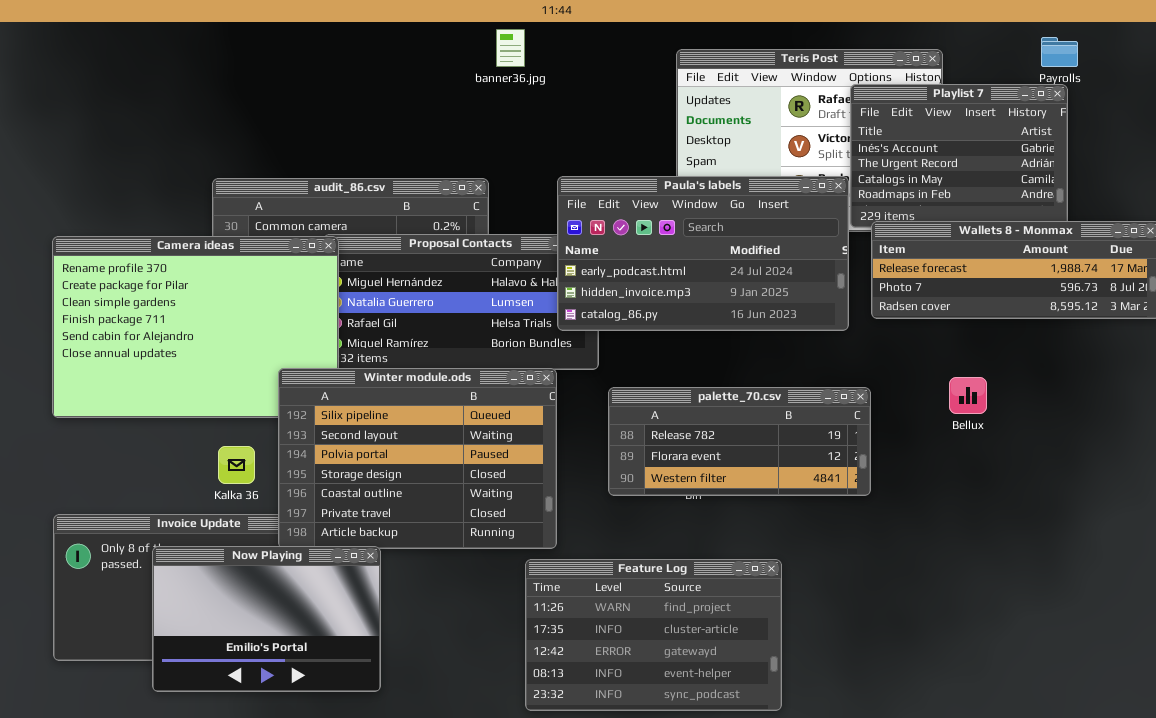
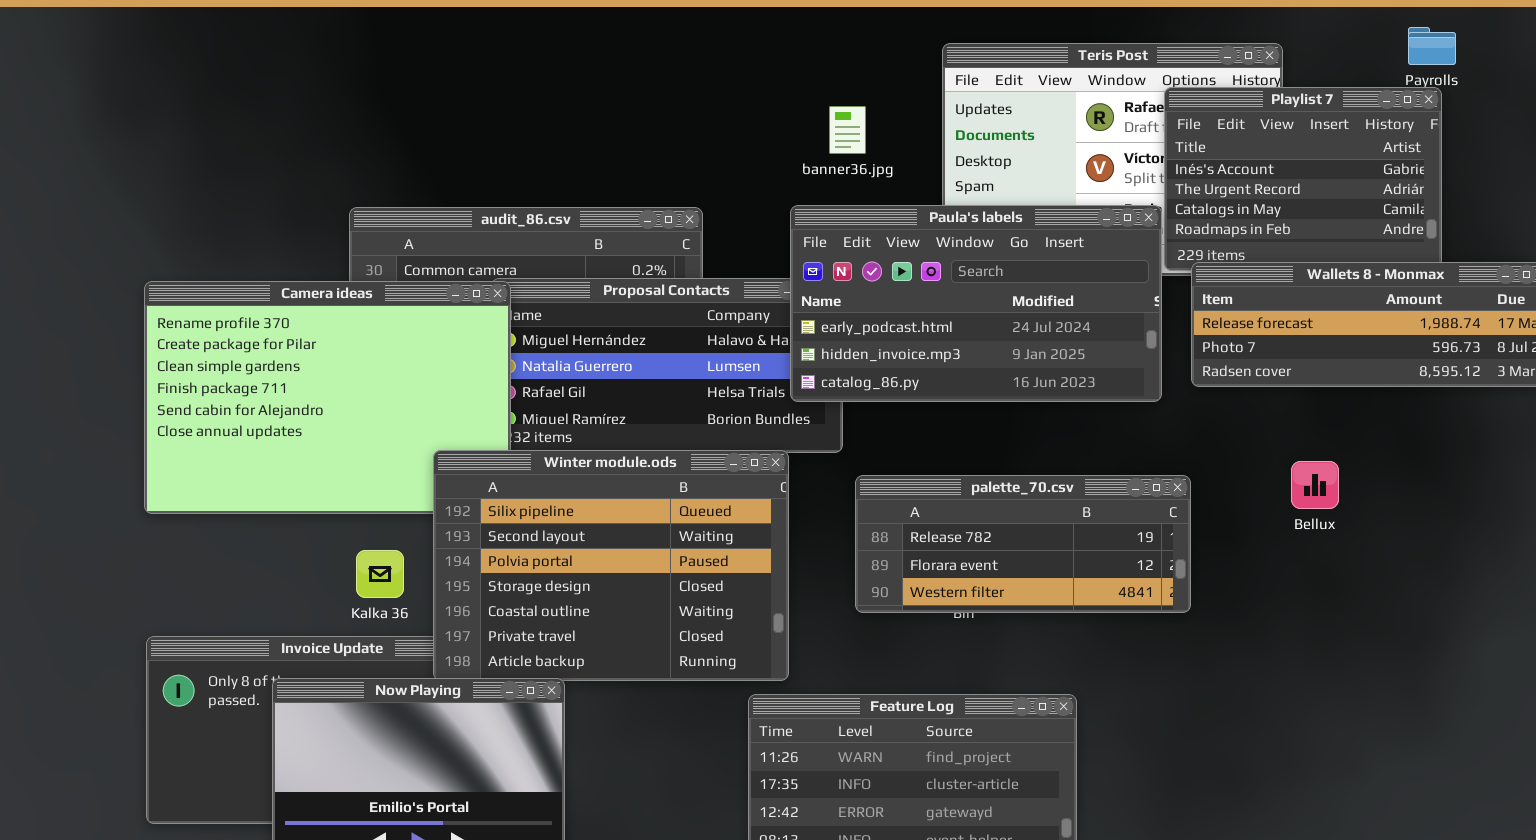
banner36.jpg: [496,29,525,67] -> [829,106,866,154], moved

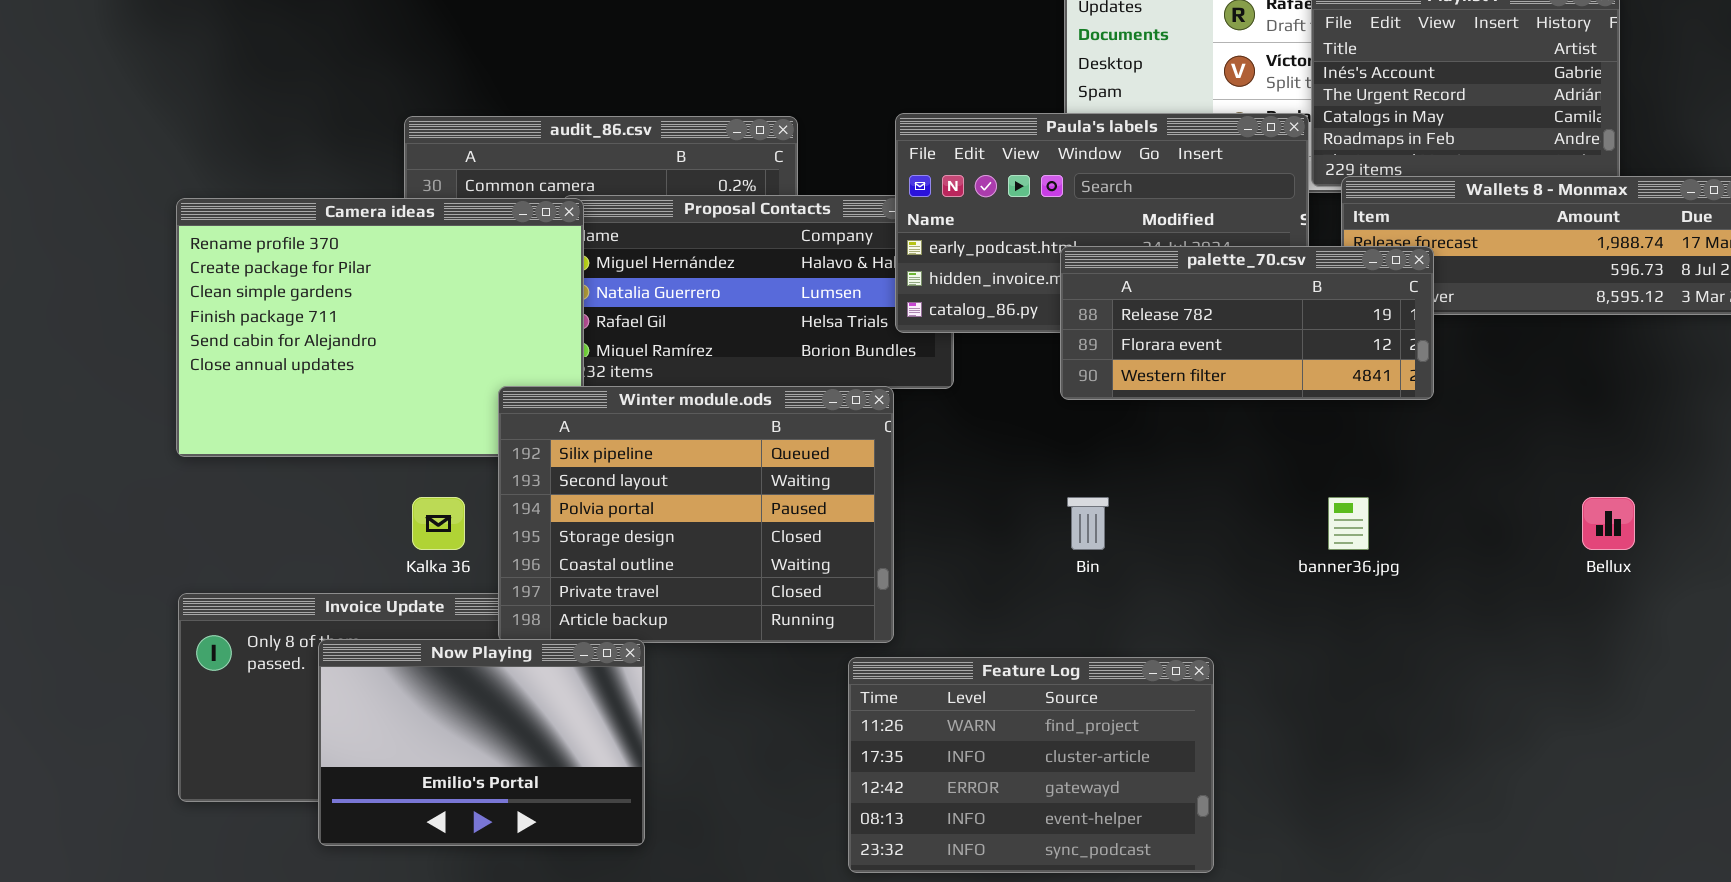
banner36.jpg: [829,106,866,154] -> [1328,497,1369,550], moved
Bellux: [1291,461,1339,509] -> [1582,497,1635,550], moved
palette_70.csv: [855,475,1191,613] -> [1060,246,1434,400], moved

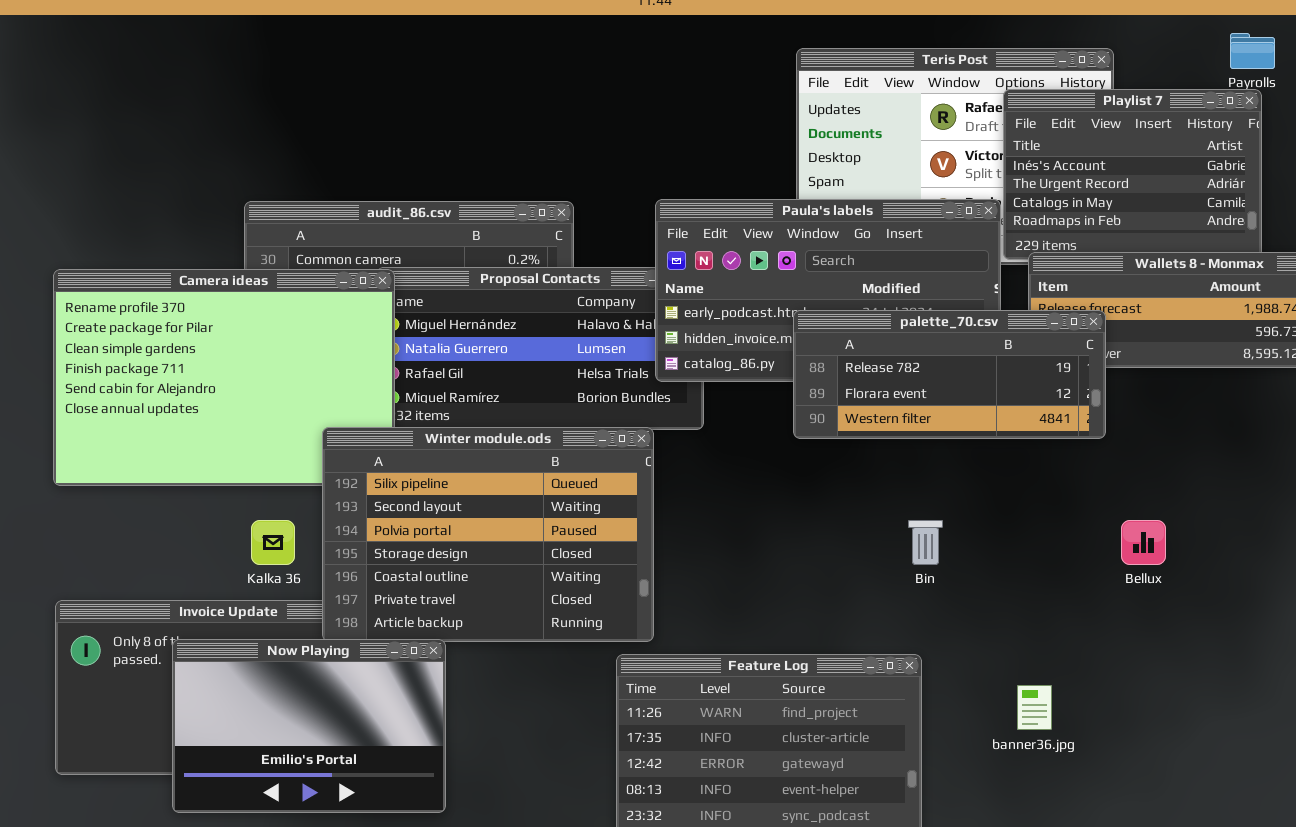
Bin: [1067,497,1109,550] -> [908,520,943,565], moved
banner36.jpg: [1328,497,1369,550] -> [1017,685,1052,730], moved
Bellux: [1582,497,1635,550] -> [1121,520,1166,565], moved

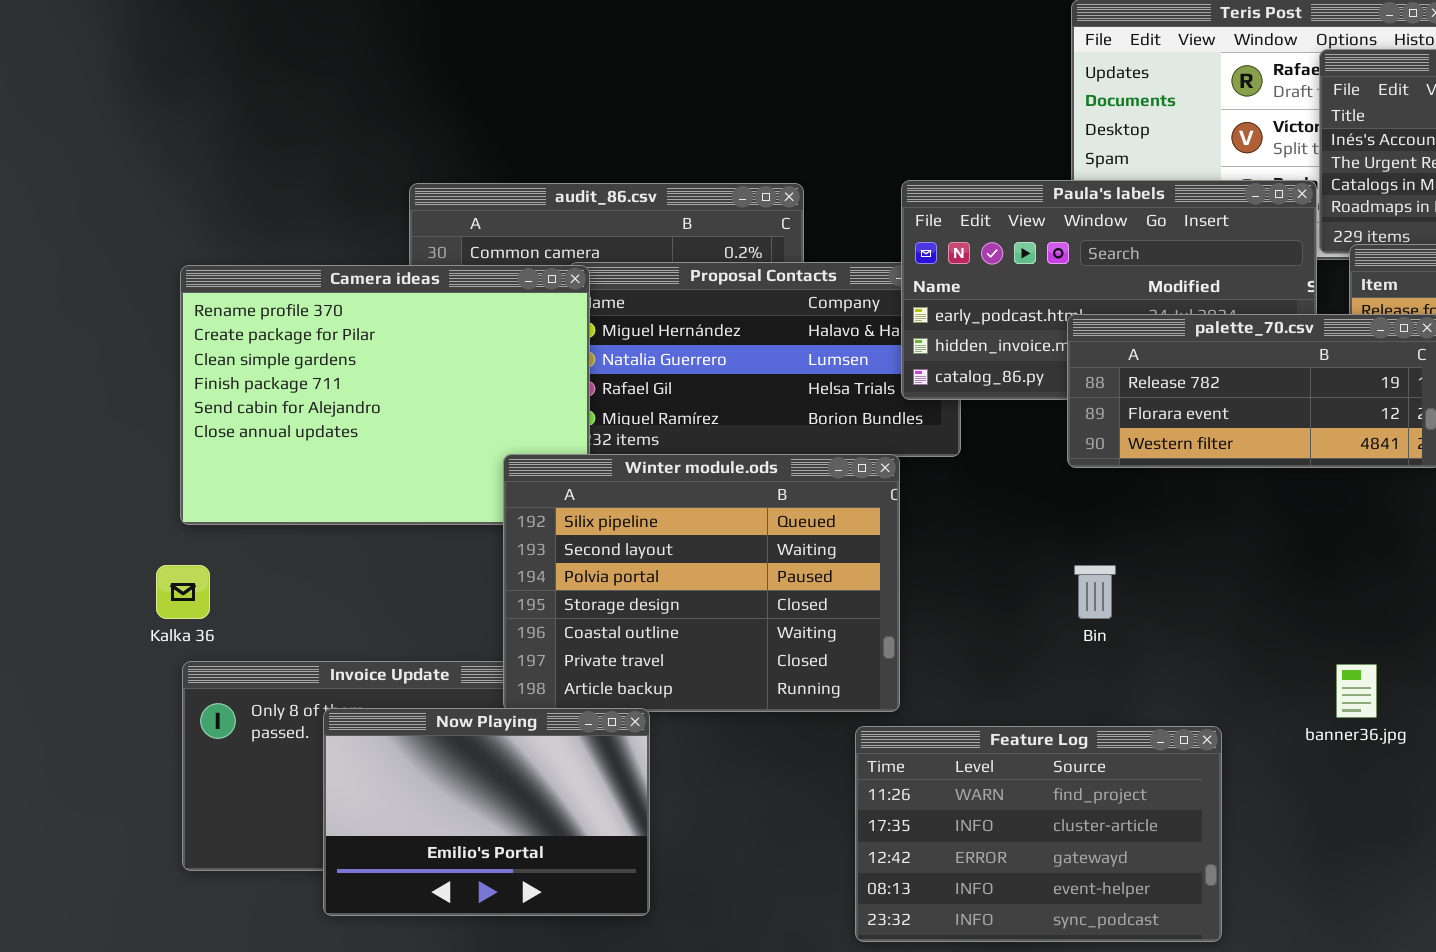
Kalka 36: [251,520,295,565] -> [156,565,210,619], moved
Bin: [908,520,943,565] -> [1074,565,1116,619], moved
banner36.jpg: [1017,685,1052,730] -> [1336,664,1377,718], moved

